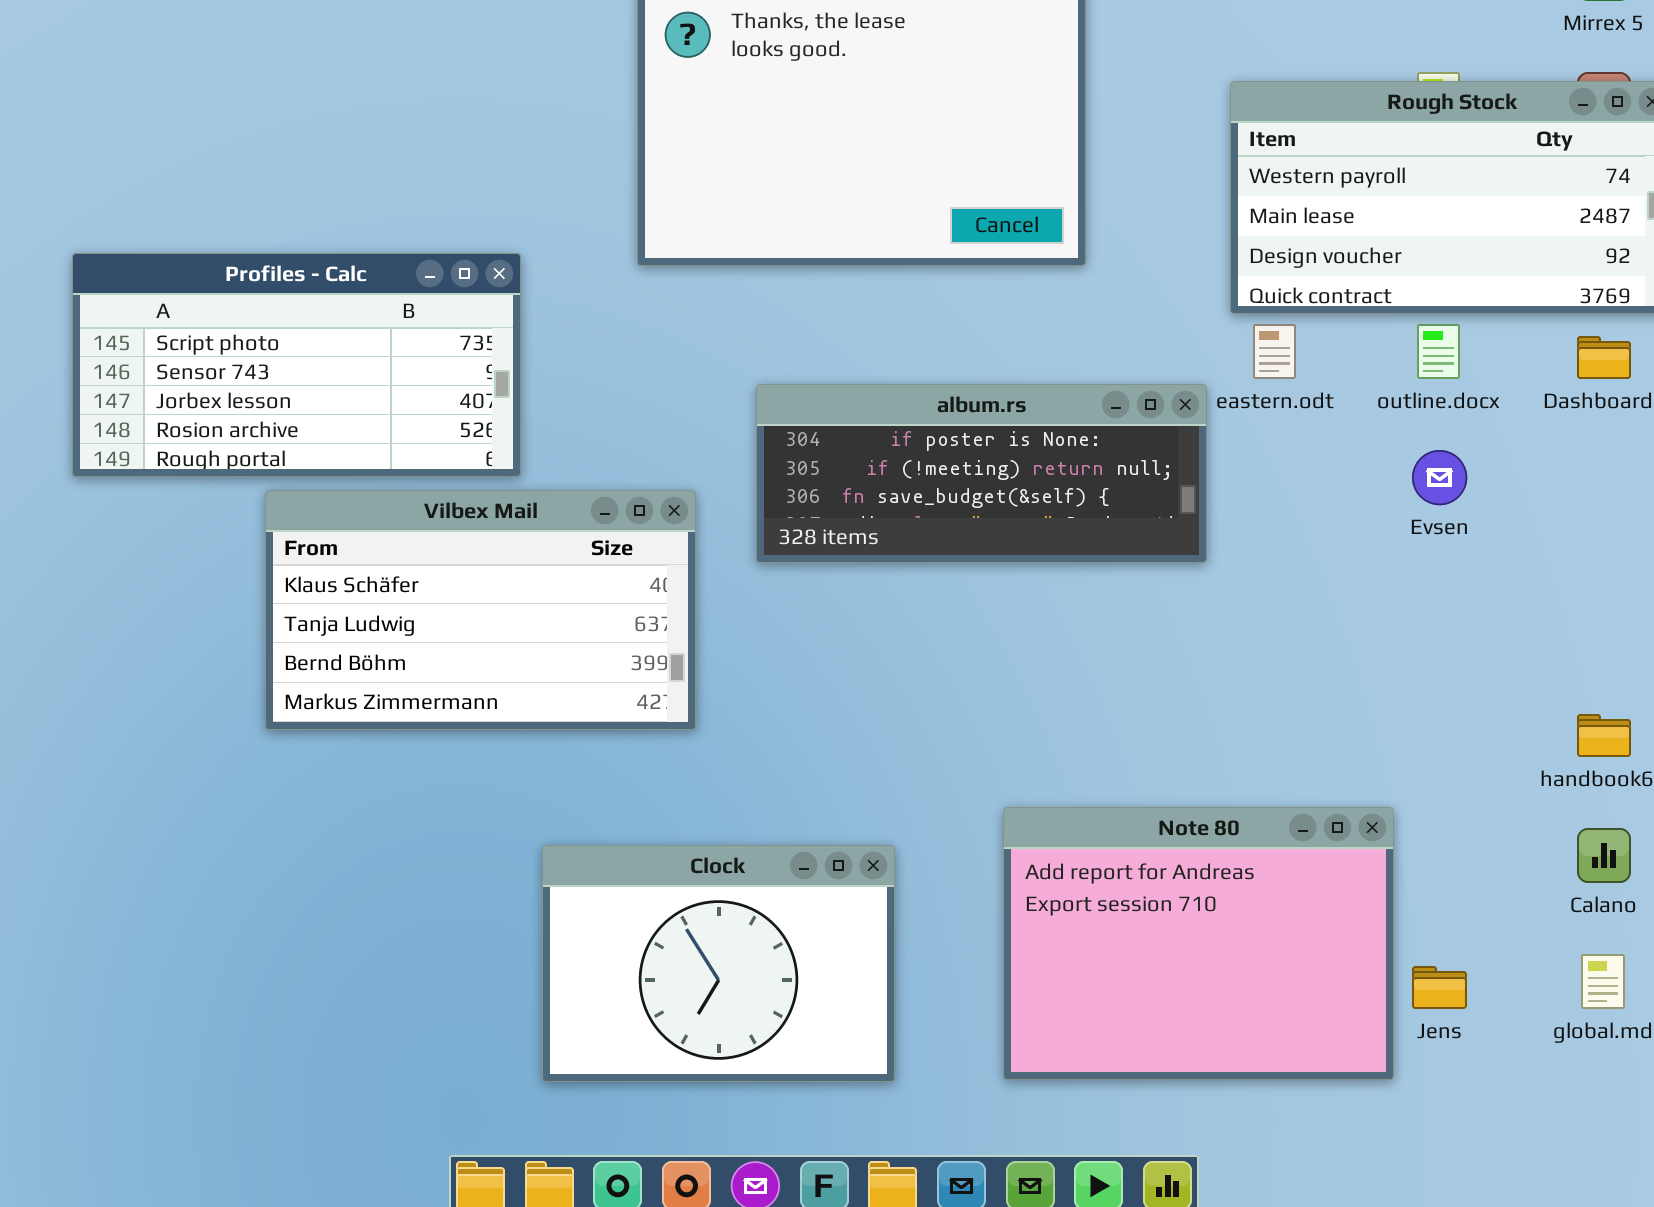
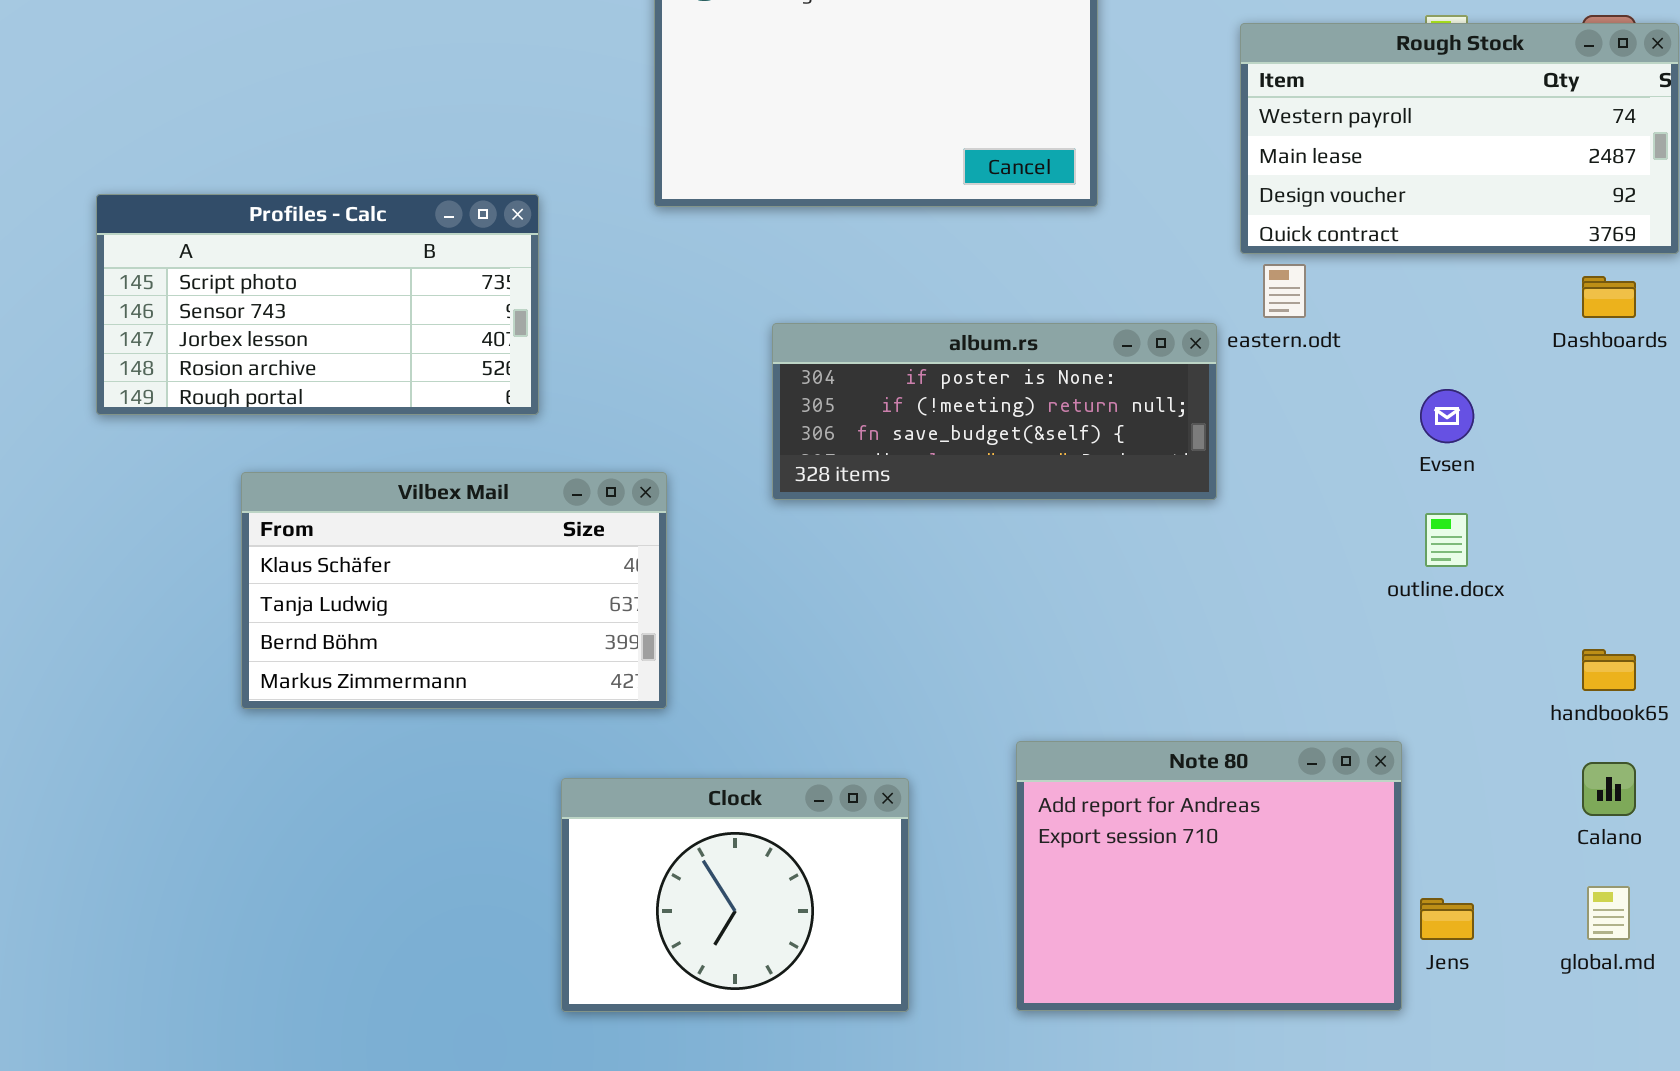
outline.docx: [1417,324,1460,379] -> [1425,513,1468,567], moved
Vilbex Mail: [265,490,696,730] -> [241,472,667,709], moved

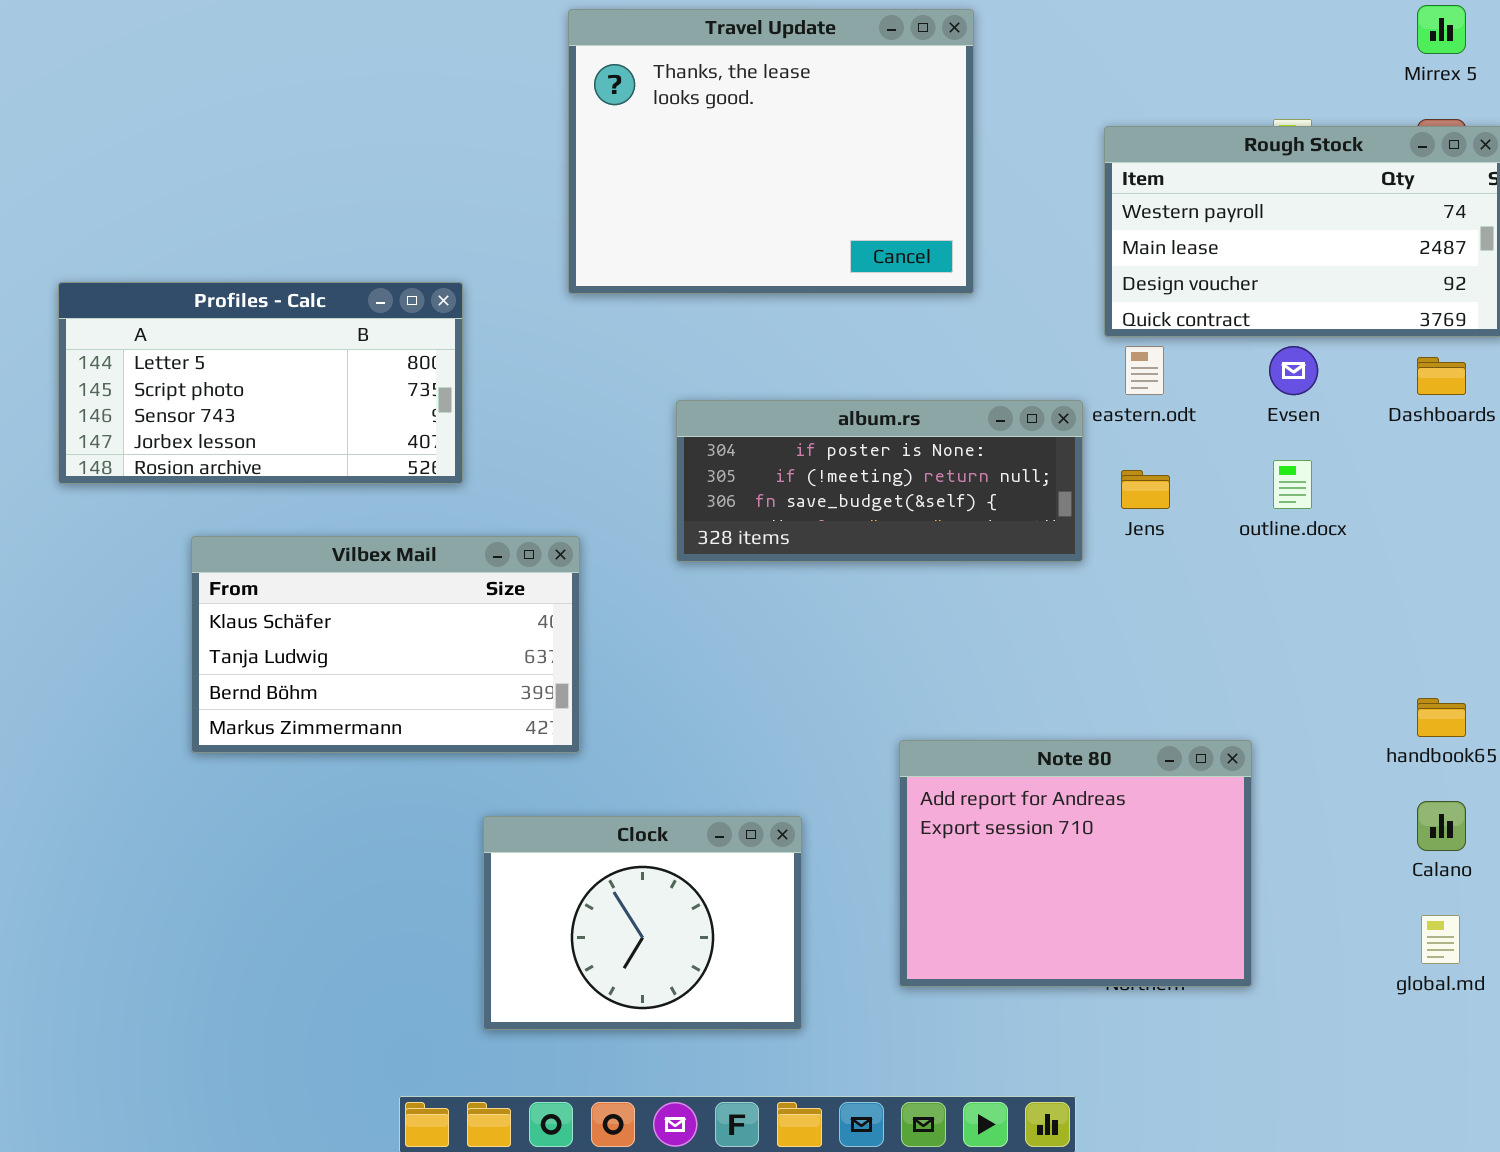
Profiles - Calc: [96,194,539,415] -> [58,282,463,484], scrolled up 1 row
Evsen: [1420,389,1474,443] -> [1269,346,1318,395], moved
outline.docx: [1425,513,1468,567] -> [1273,460,1312,509], moved
Note 80: [1016,741,1402,1011] -> [899,740,1252,987], moved
Jens: [1420,898,1474,940] -> [1121,470,1170,509], moved

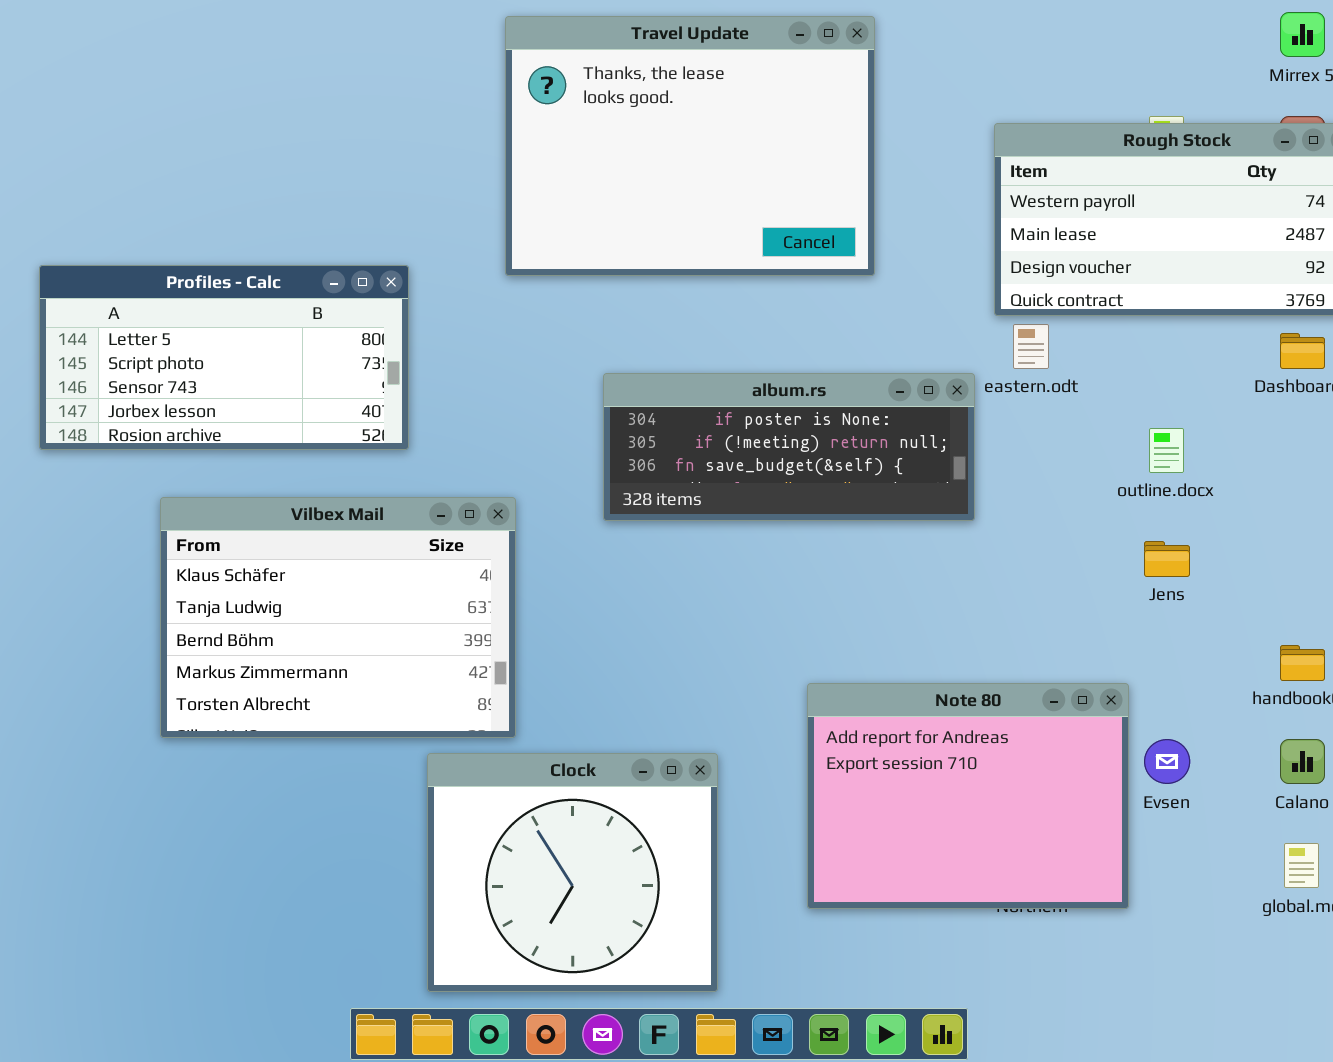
Evsen: [1269,346,1318,395] -> [1144,739,1190,784], moved
Jens: [1121,470,1170,509] -> [1144,541,1190,577], moved
Vilbex Mail: [191,536,580,753] -> [160,497,516,738], resized
Clock: [483,816,802,1030] -> [427,753,718,992], resized

